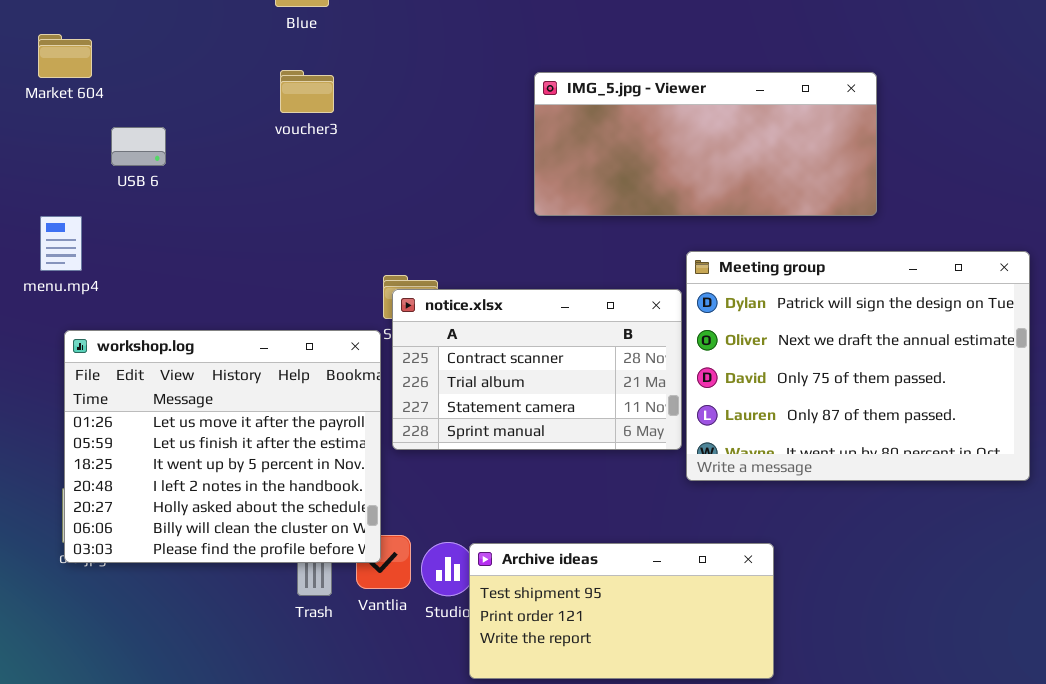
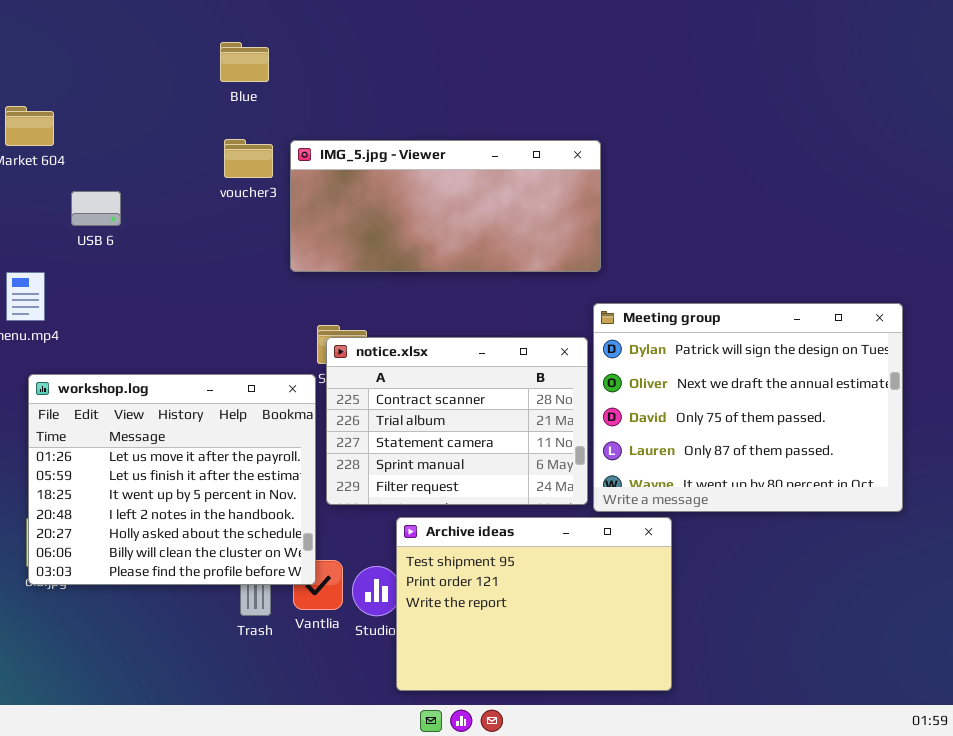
IMG_5.jpg - Viewer: [534,72,877,216] -> [290,140,601,272], moved
notice.xlsx: [392,289,682,450] -> [326,337,588,505], resized
Archive ideas: [469,543,774,679] -> [396,517,672,691], resized

